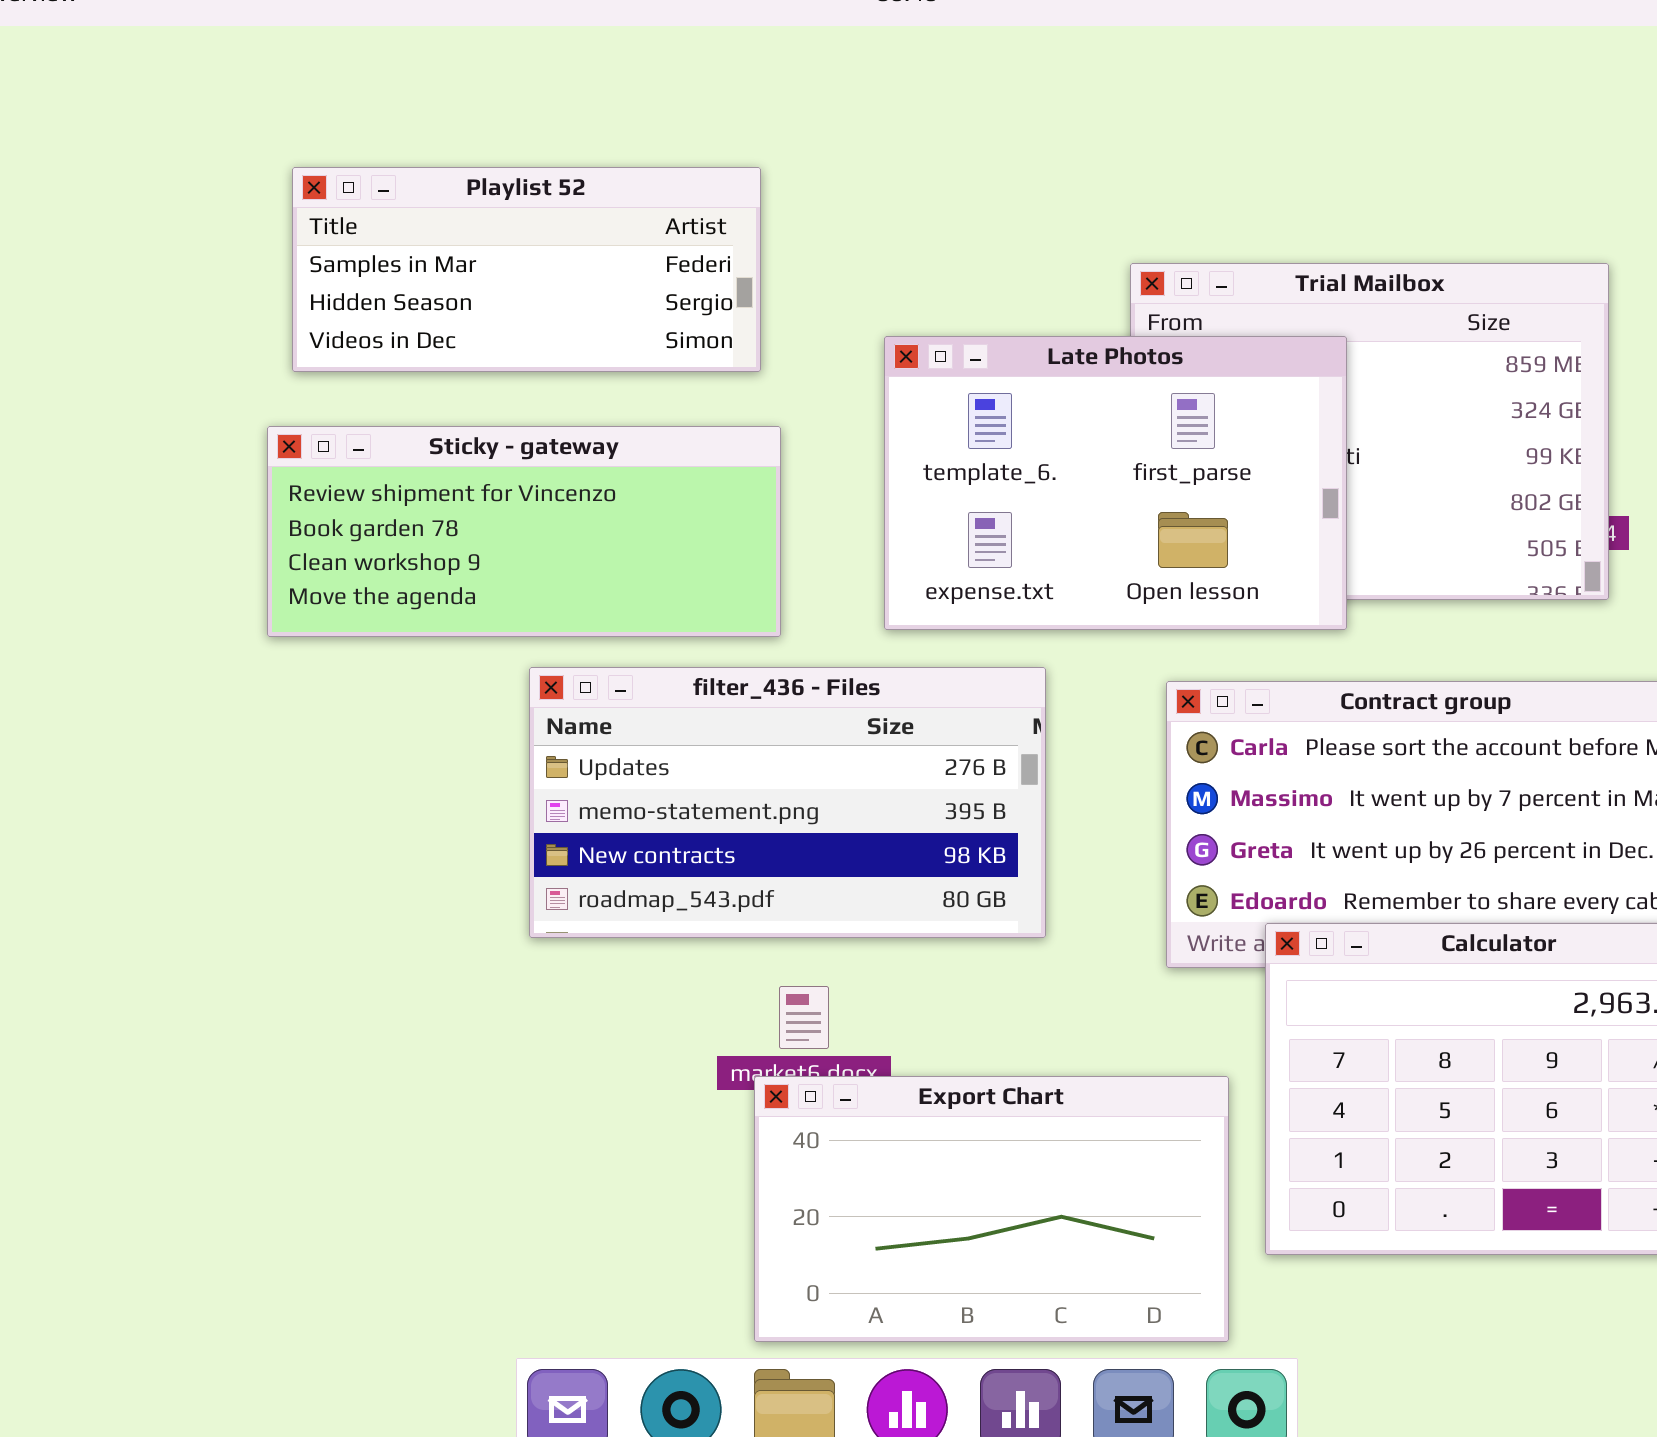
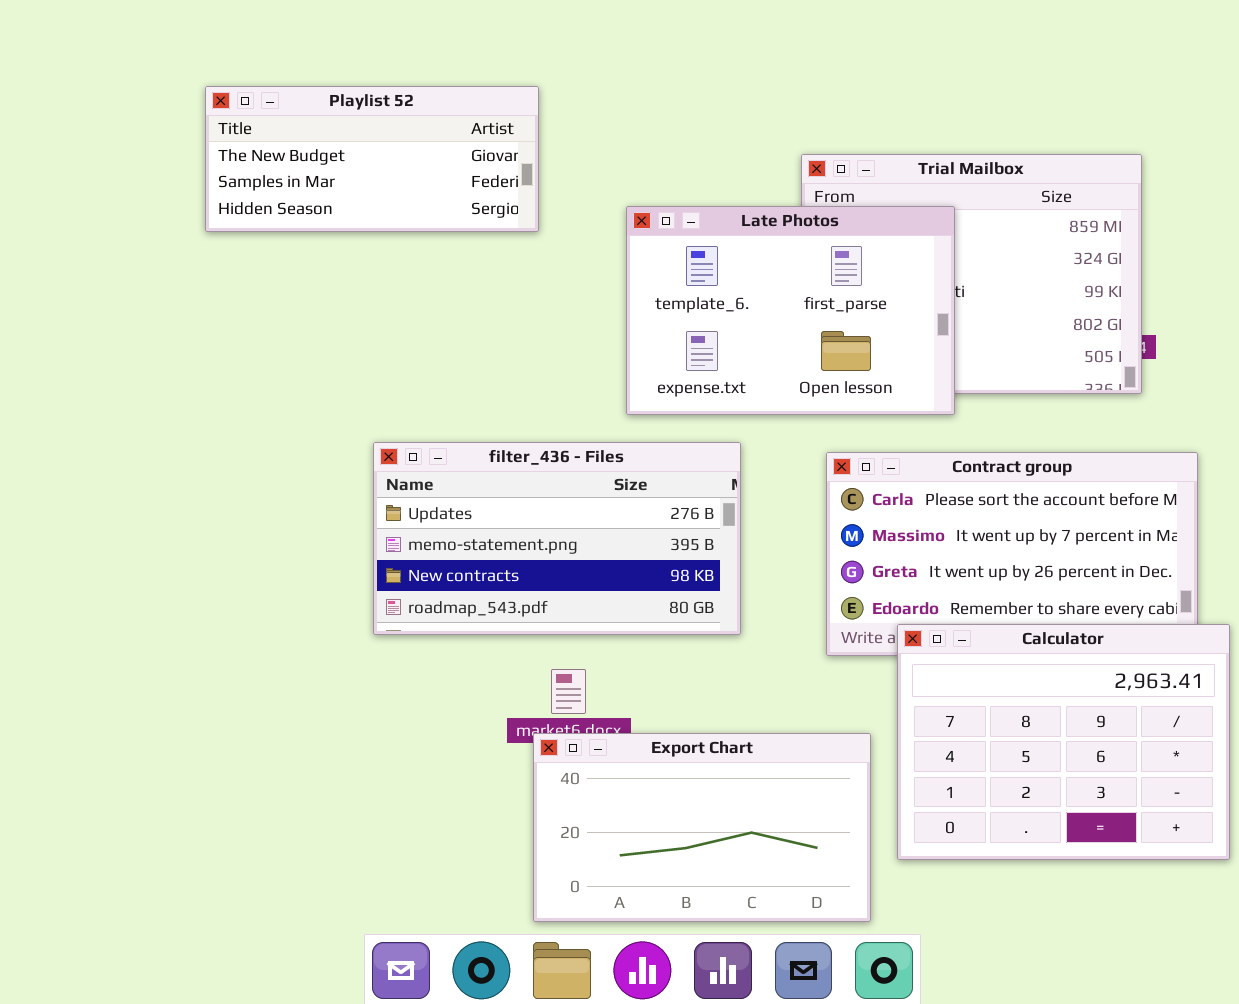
Playlist 52: [292,167,761,372] -> [205,86,539,232], scrolled up 1 row
Sticky - gateway: [267,426,781,637] -> none, closed

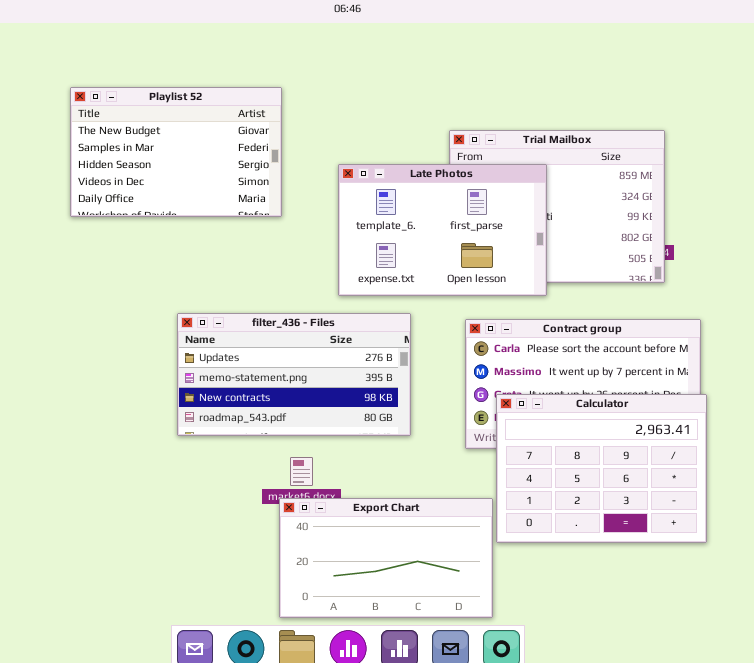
Playlist 52: [205,86,539,232] -> [70,87,282,217], resized
Calculator: [897,624,1230,860] -> [496,394,707,543], moved

